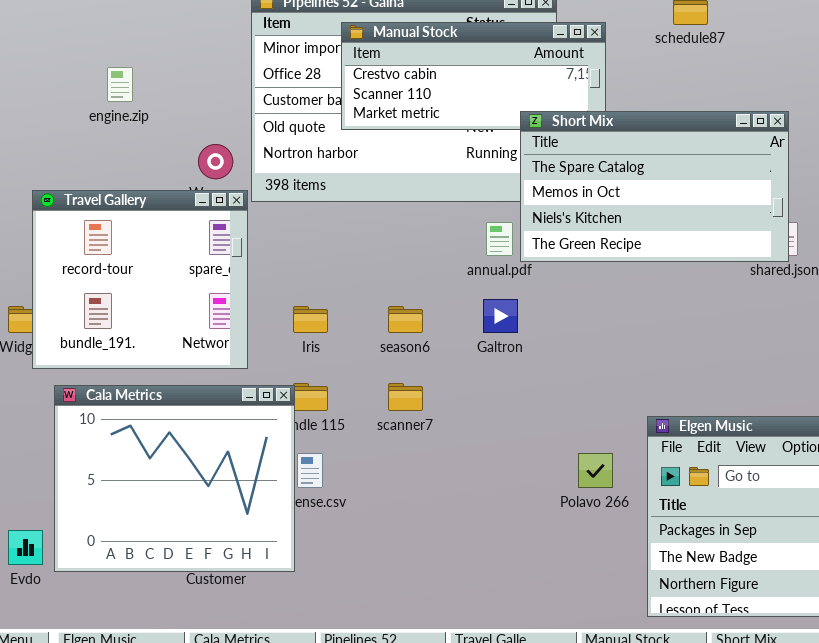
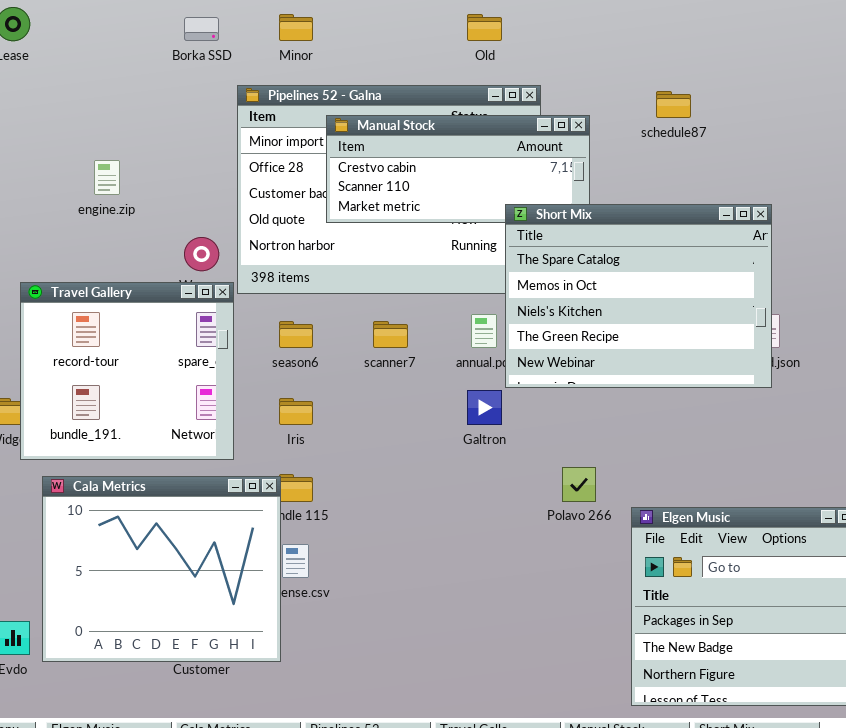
Short Mix: [520,111,789,262] -> [505,204,772,388], resized
season6: [388,306,423,333] -> [279,321,313,348], moved
scanner7: [388,383,423,411] -> [373,321,408,348], moved
Polavo 266: [578,453,613,488] -> [562,467,596,502], moved

